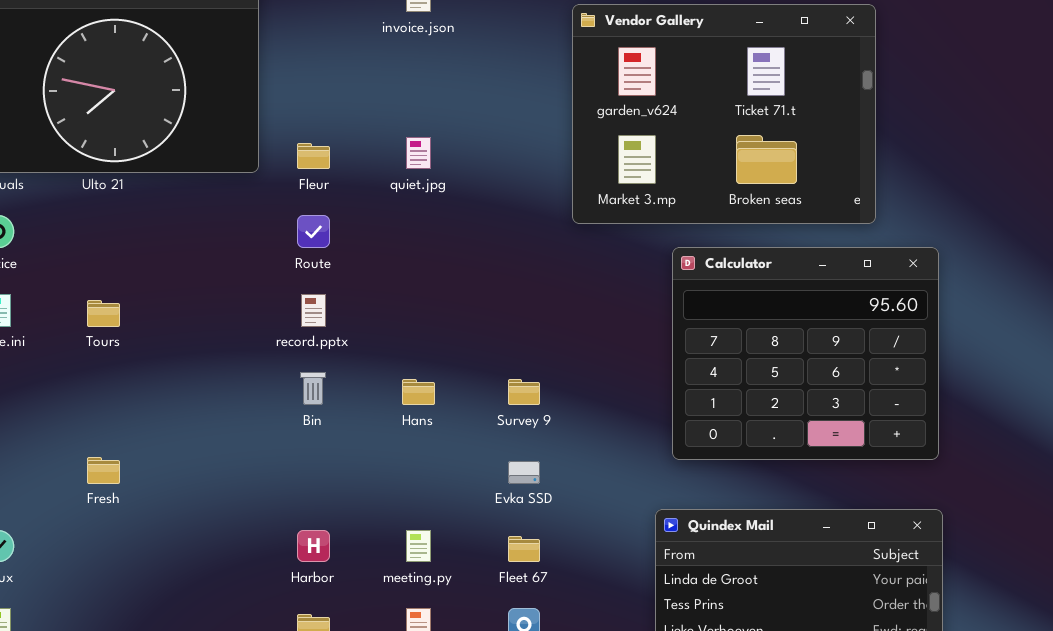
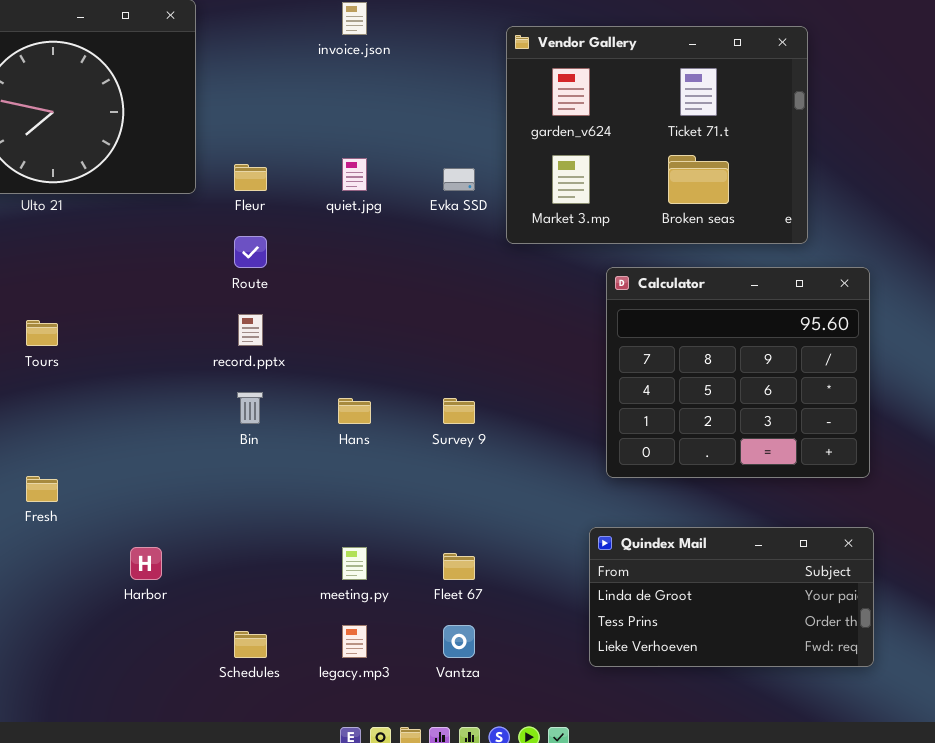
Evka SSD: [508,461,540,484] -> [443,168,475,191], moved
Harbor: [297,530,330,562] -> [130,547,162,580], moved

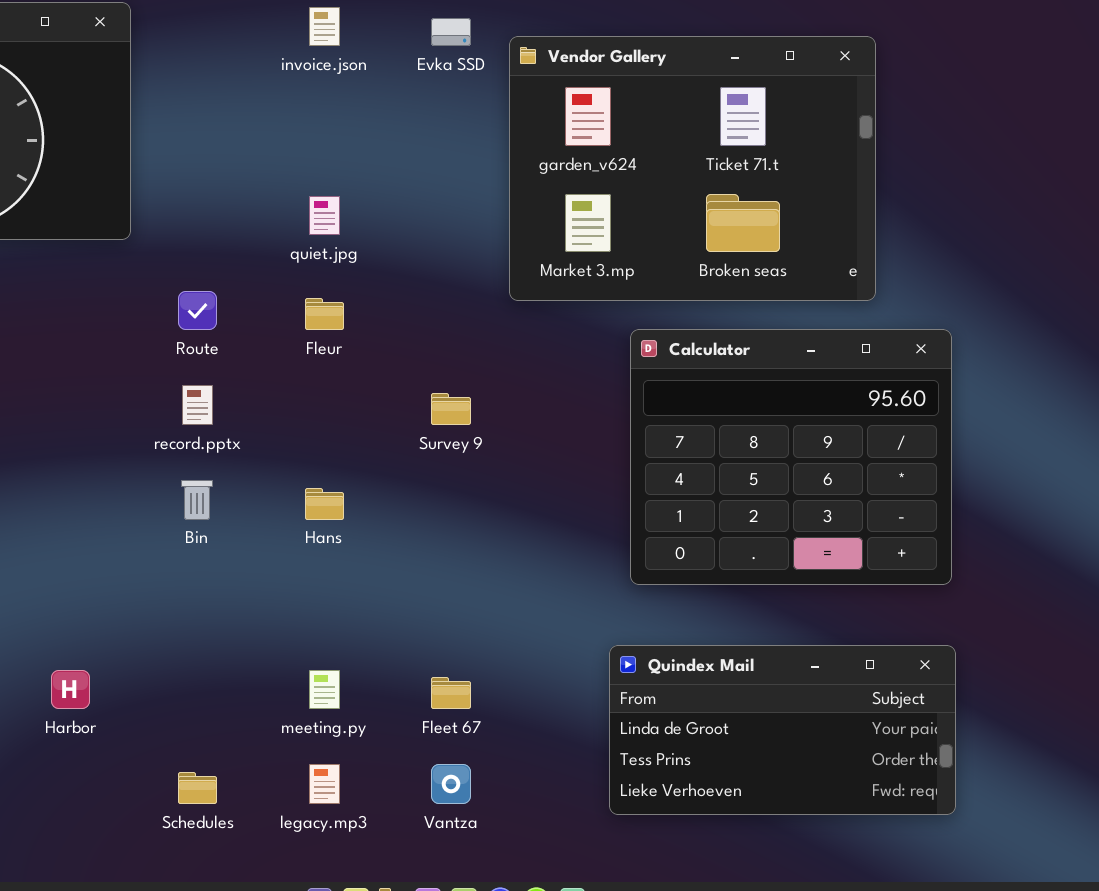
Fleur: [234,164,267,191] -> [305,298,344,330], moved
Evka SSD: [443,168,475,191] -> [431,18,471,46], moved
Survey 9: [443,398,475,424] -> [431,393,471,425], moved

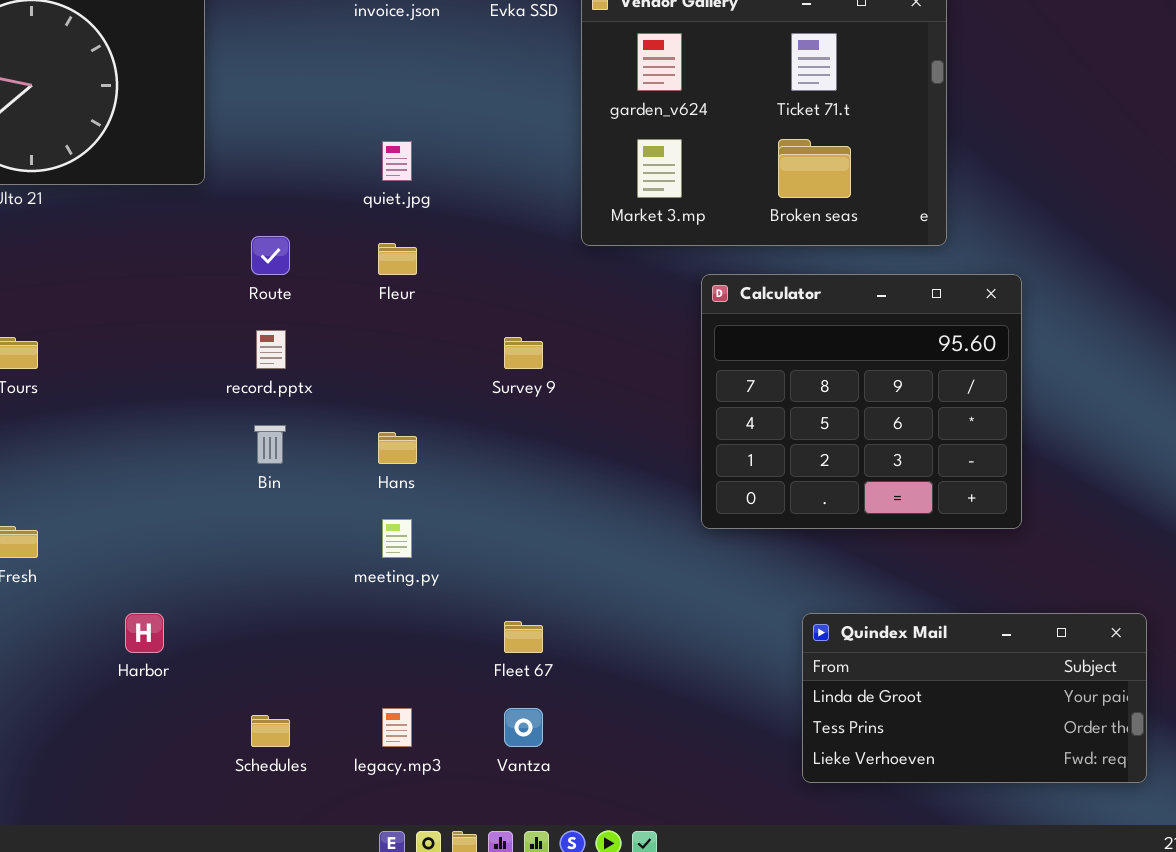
Quindex Mail: [609,645,956,815] -> [802,613,1147,783], moved
meeting.py: [309,670,340,709] -> [382,519,412,558], moved

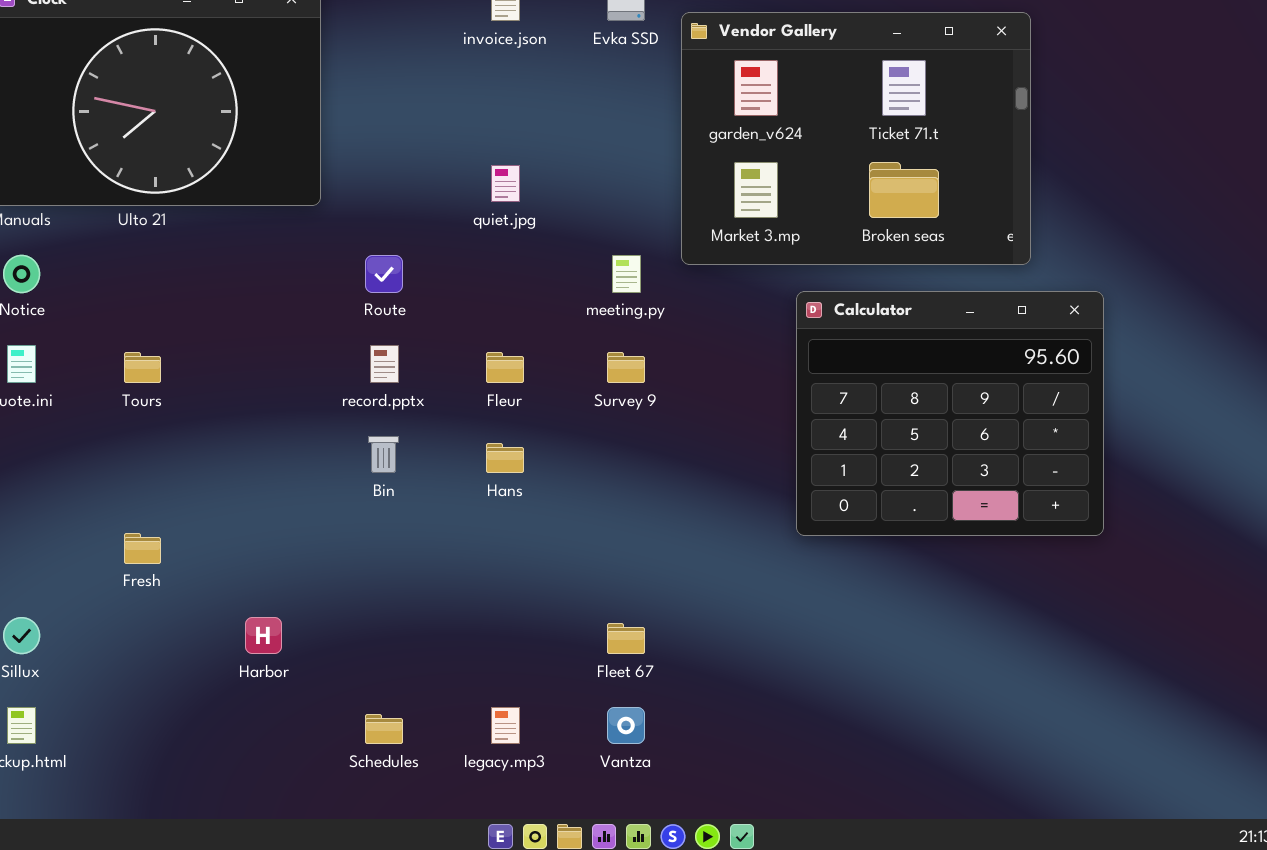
Fleur: [378,243,417,275] -> [486,352,524,383], moved
meeting.py: [382,519,412,558] -> [612,255,641,293], moved
Quindex Mail: [802,613,1147,783] -> none, closed

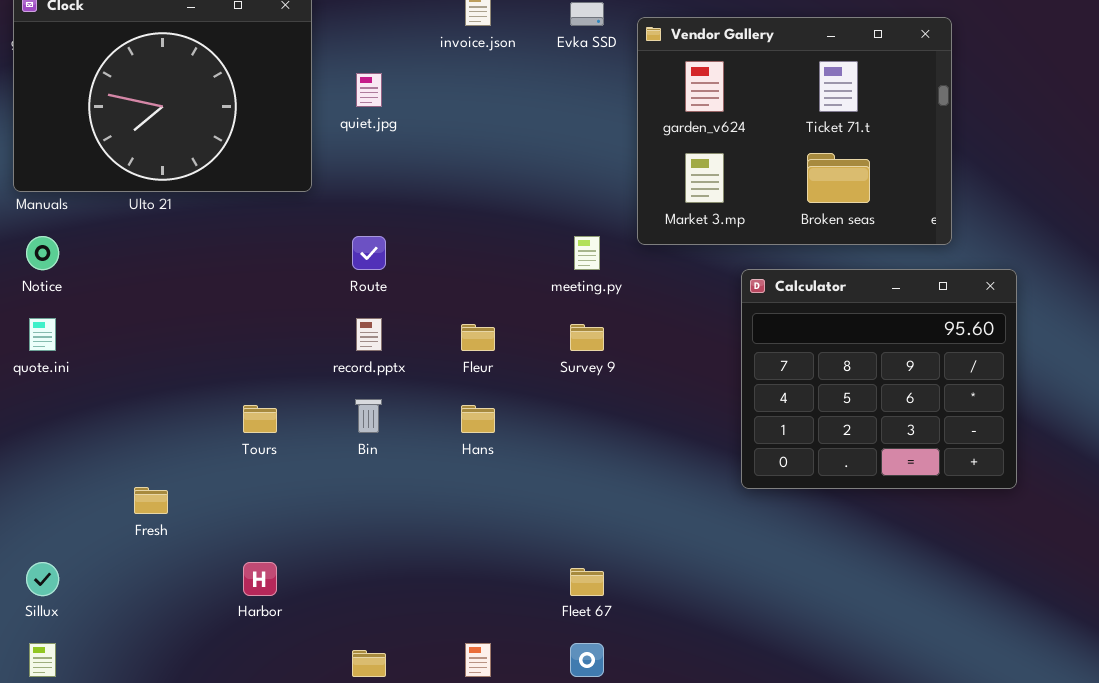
quiet.jpg: [491,165,520,202] -> [356,73,382,107], moved
Tours: [124,352,161,383] -> [243,405,277,433], moved

